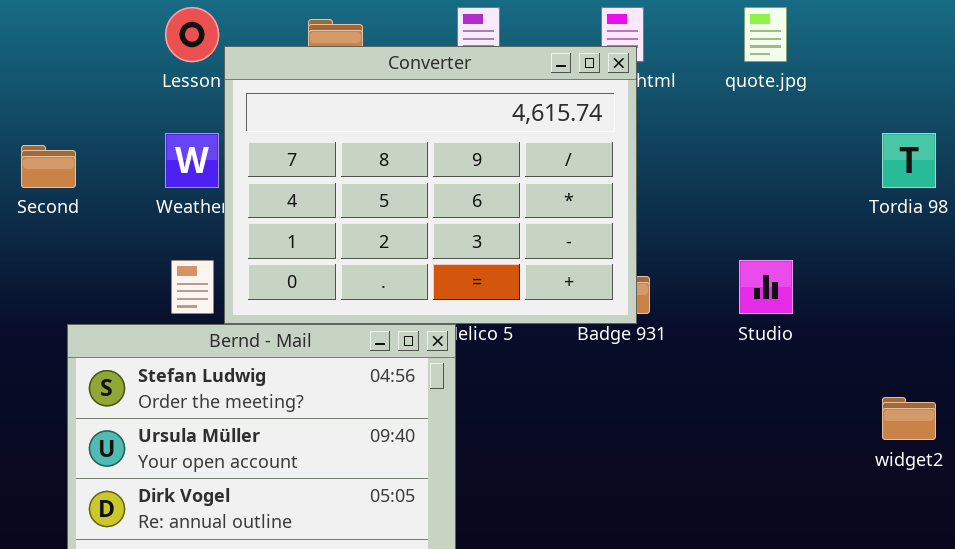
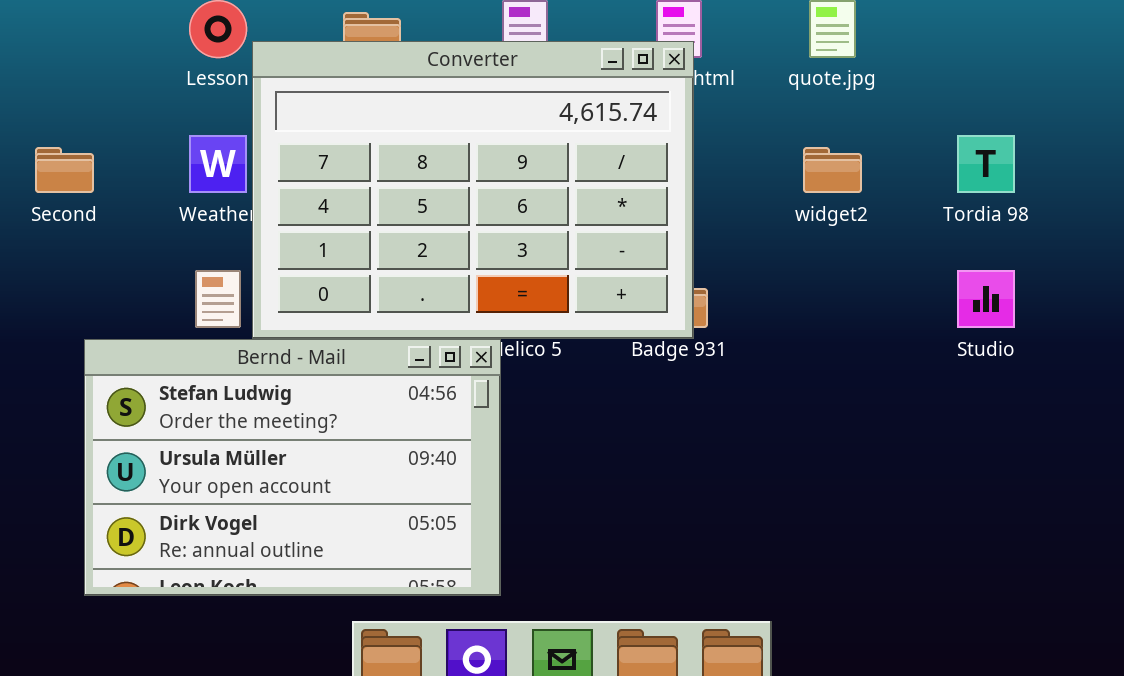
Studio: [739,260,793,314] -> [957,270,1015,328], moved
widget2: [882,397,936,440] -> [803,147,862,193], moved

